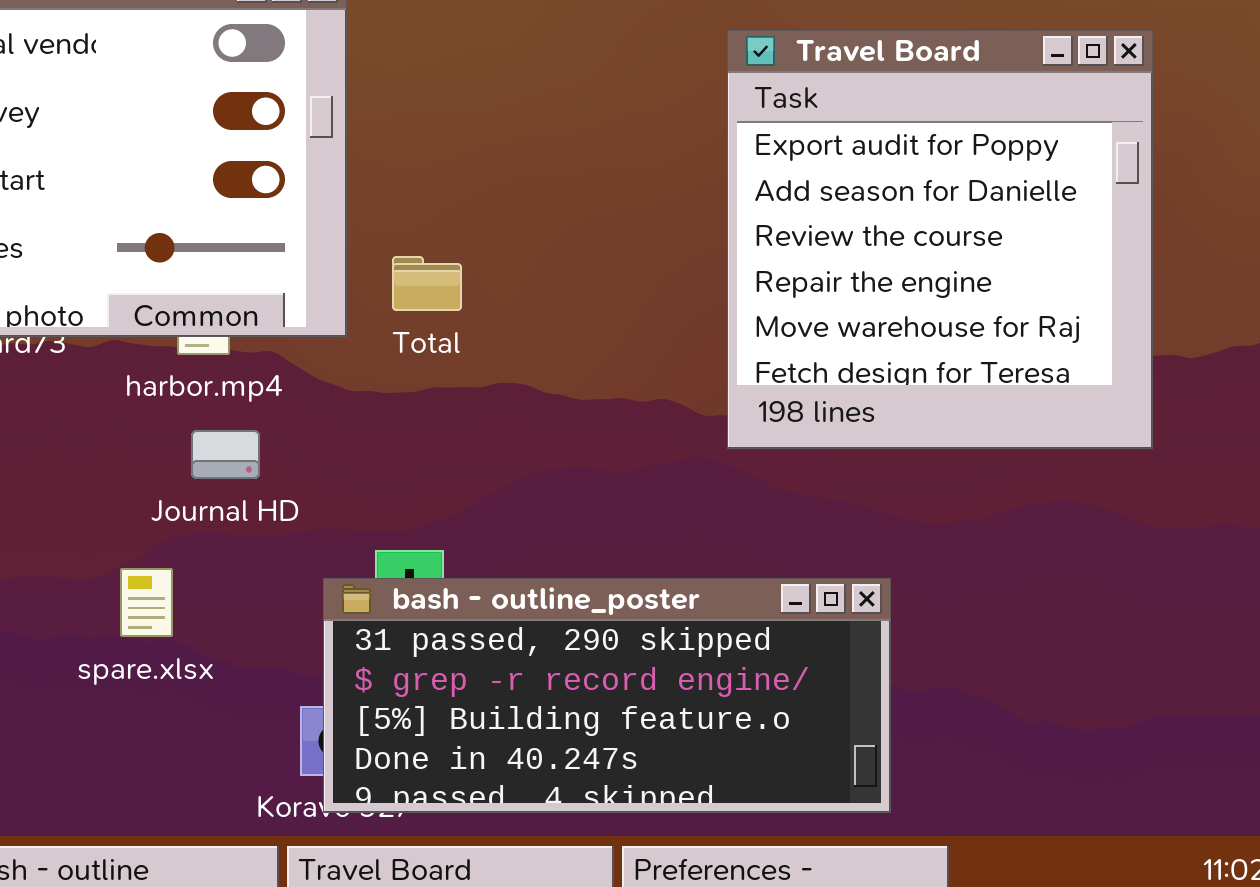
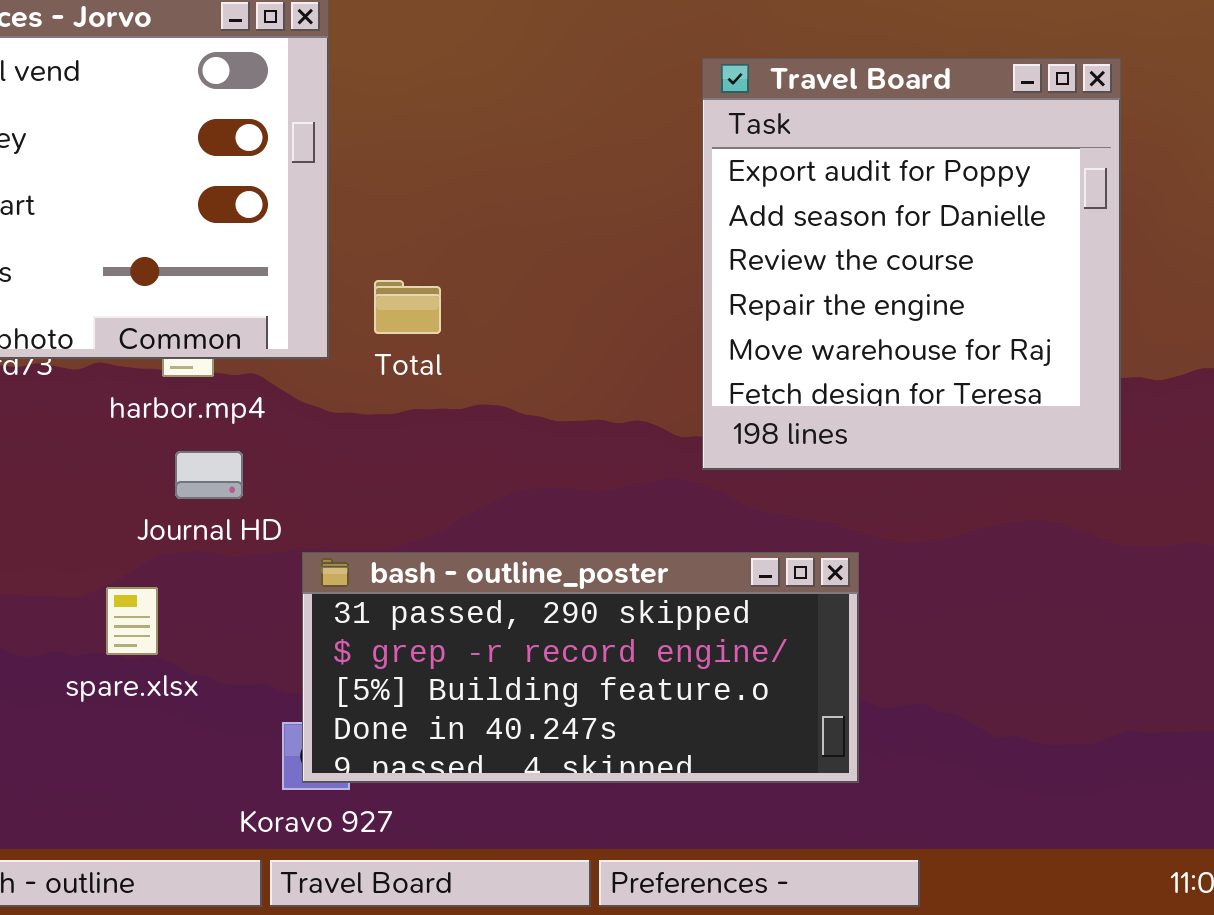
bash - outline_poster: [323,578,891,813] -> [302,552,859,783], moved

